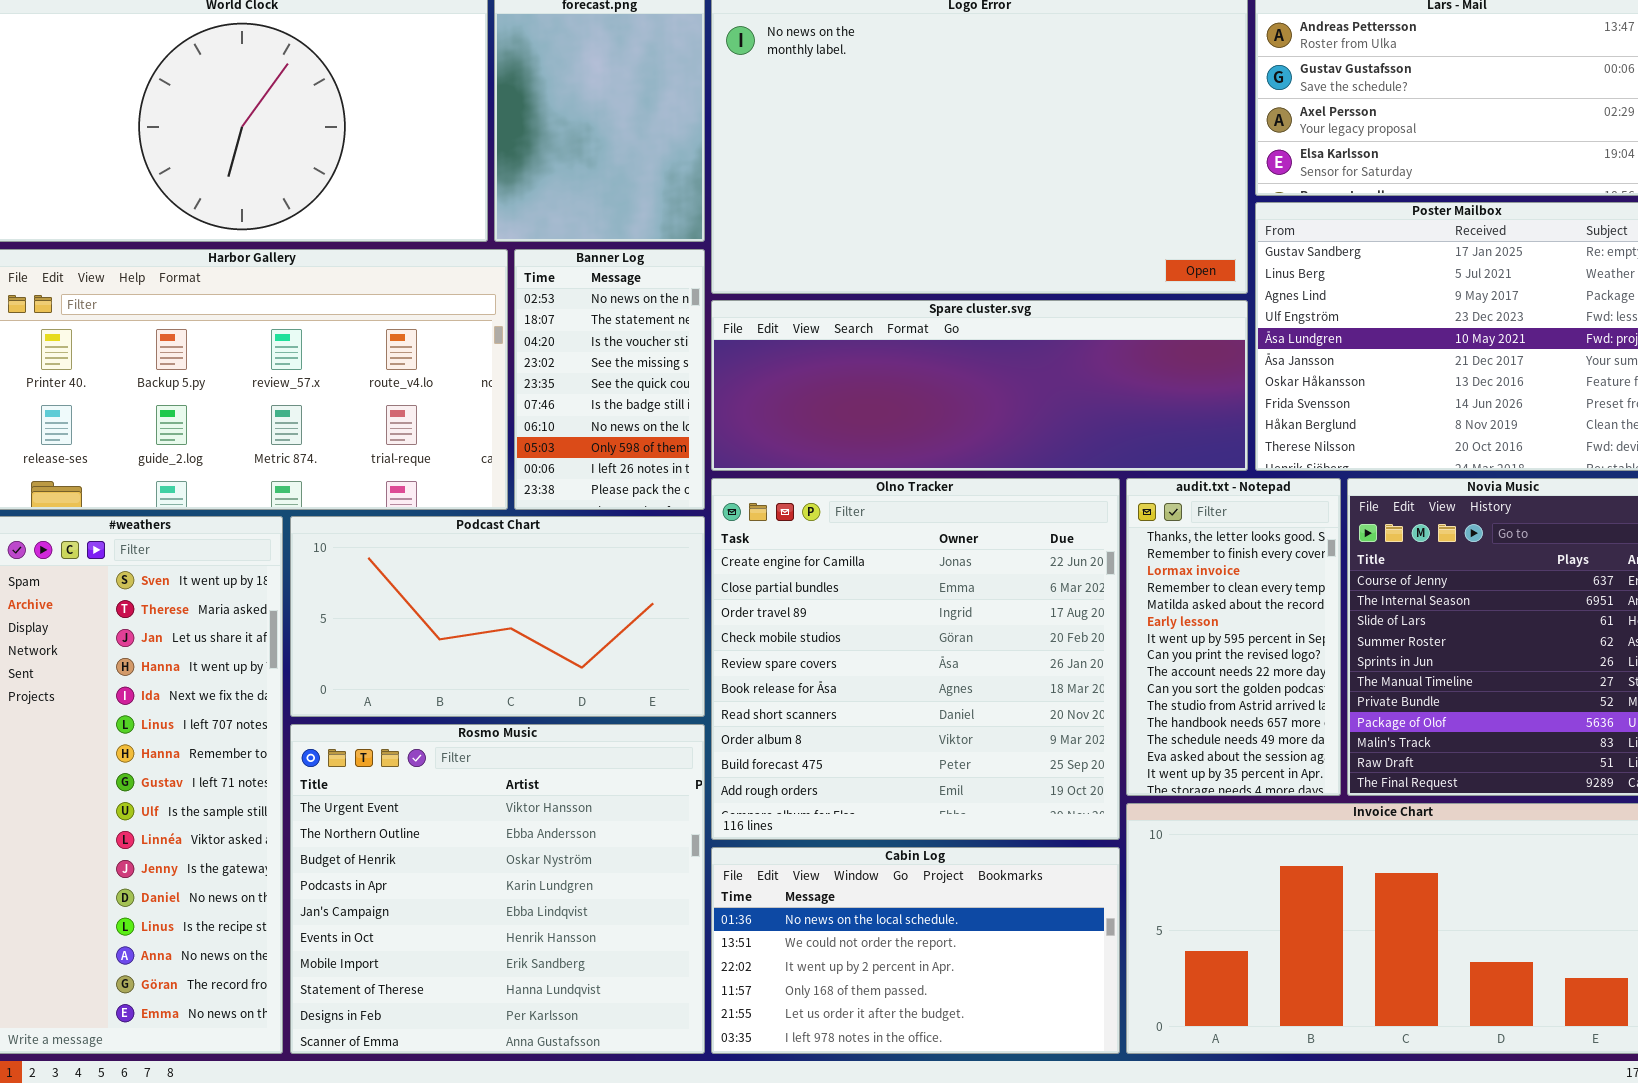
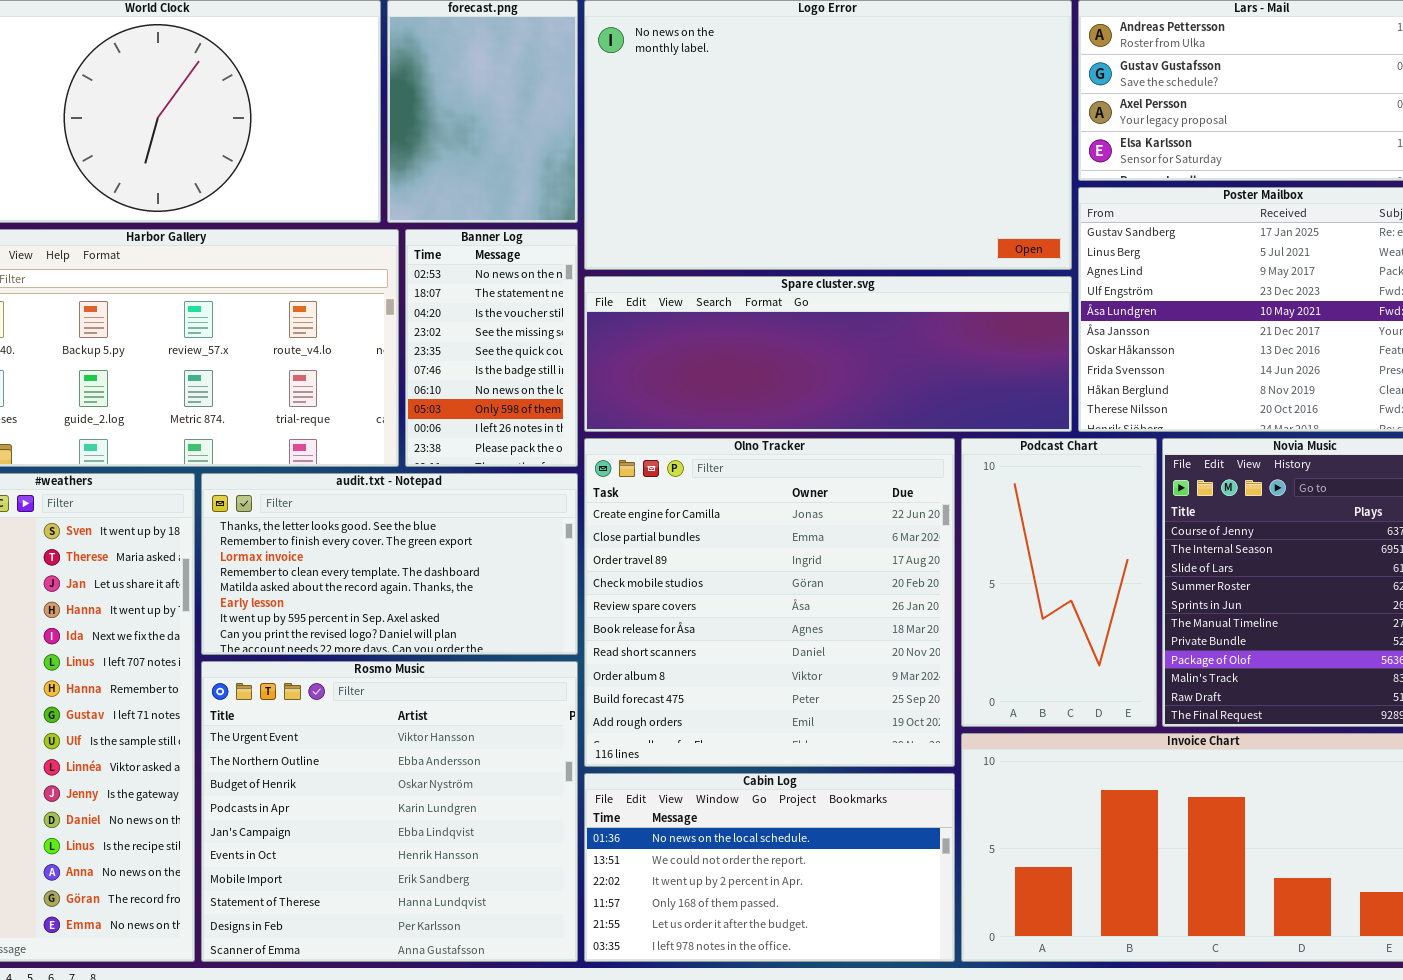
audit.txt - Notepad: [1126,478,1341,796] -> [201,473,578,655], moved, resized
Podcast Chart: [290,516,705,717] -> [961,438,1157,727], moved, resized

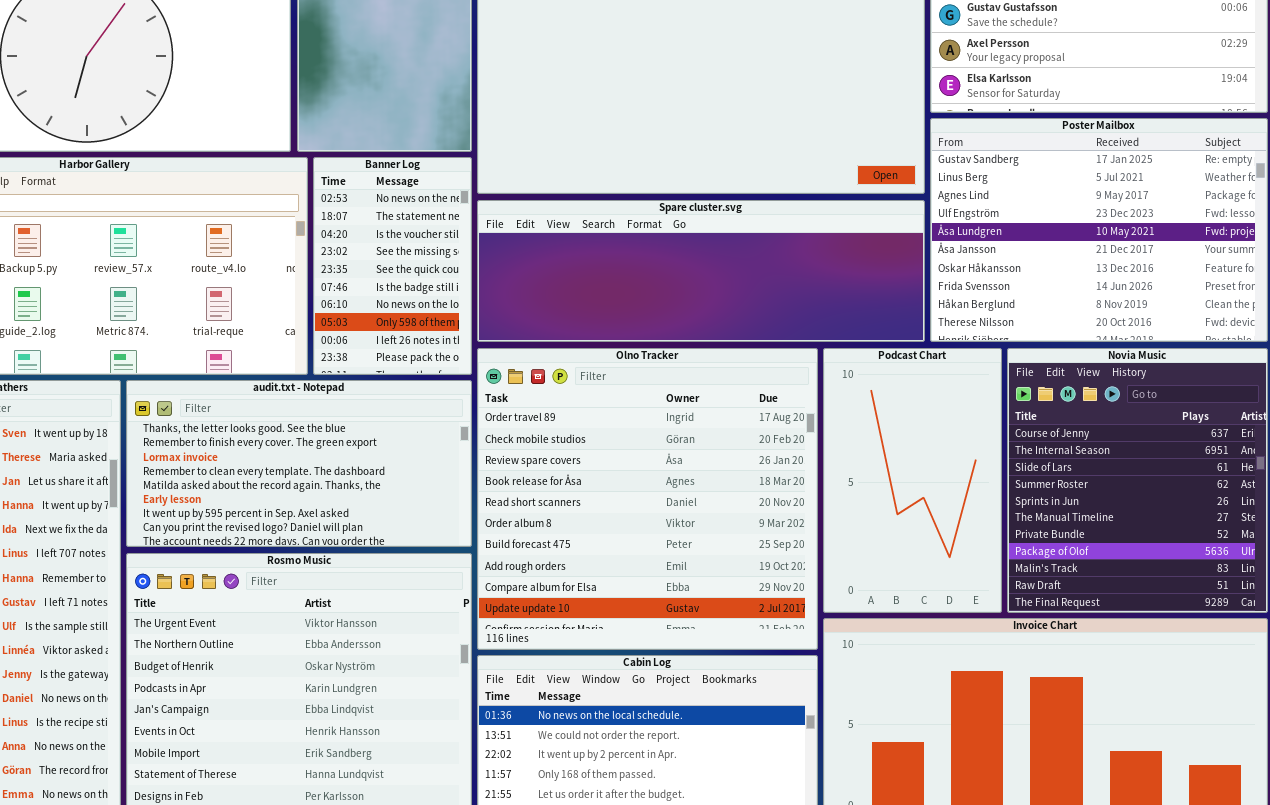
Olno Tracker: [584,438,955,767] -> [477,348,818,650], scrolled down 2 rows

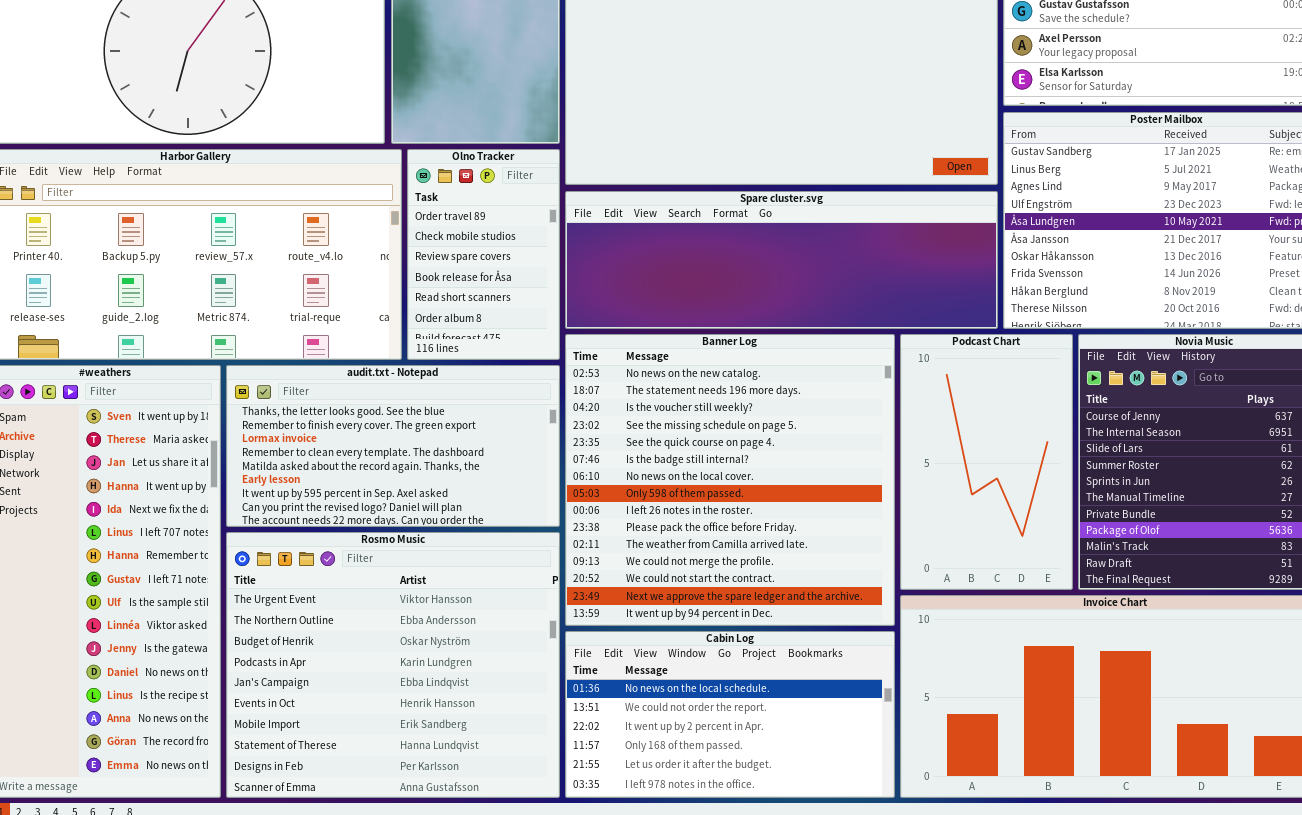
Banner Log: [313,157,472,375] -> [565,334,895,626], moved, resized
Olno Tracker: [477,348,818,650] -> [407,149,560,360], moved, resized

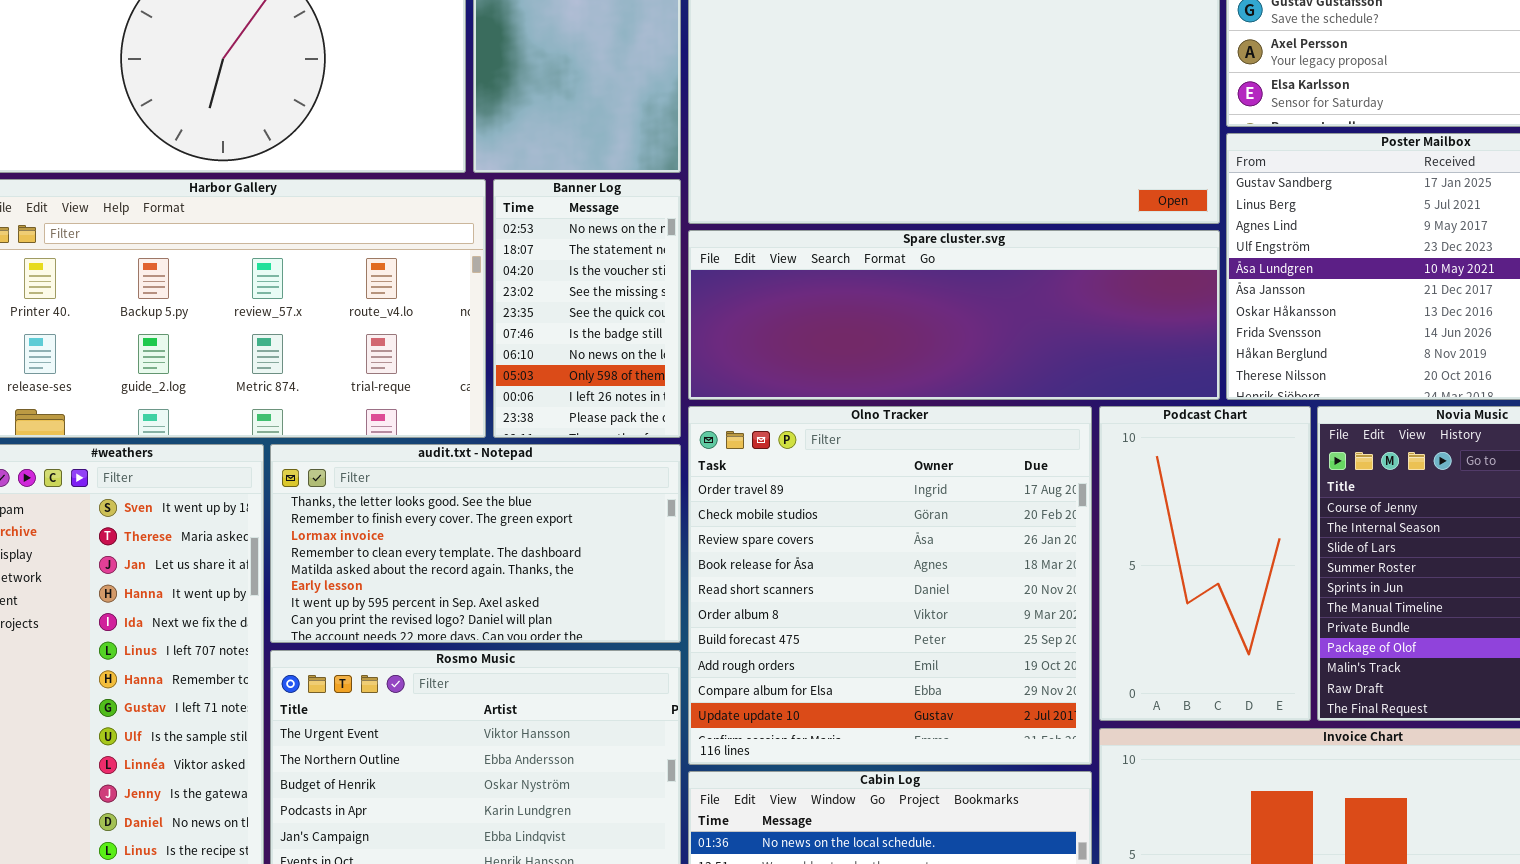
Olno Tracker: [407,149,560,360] -> [688,406,1092,765], moved, resized
Banner Log: [565,334,895,626] -> [493,179,681,438], moved, resized

